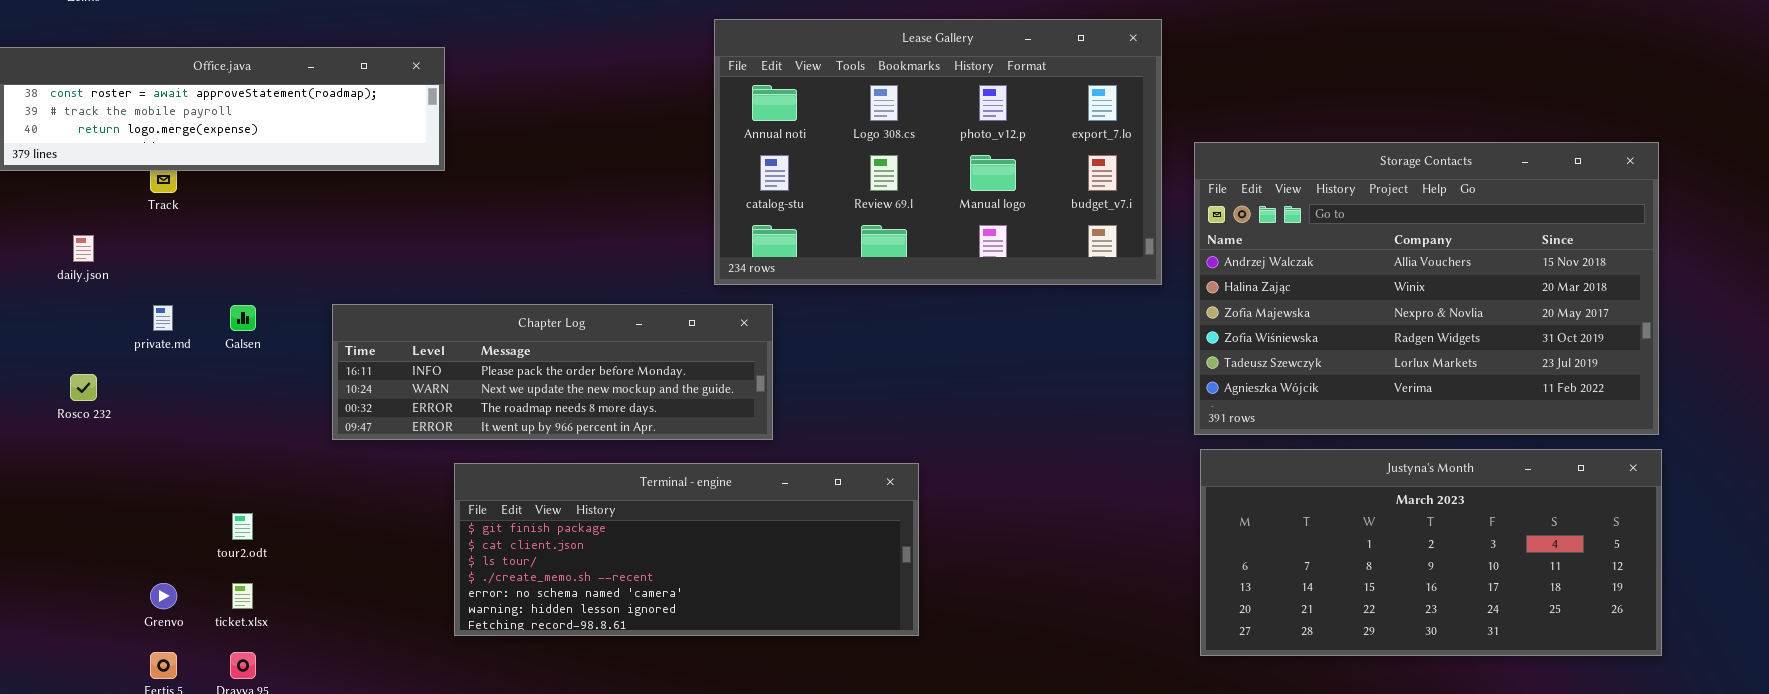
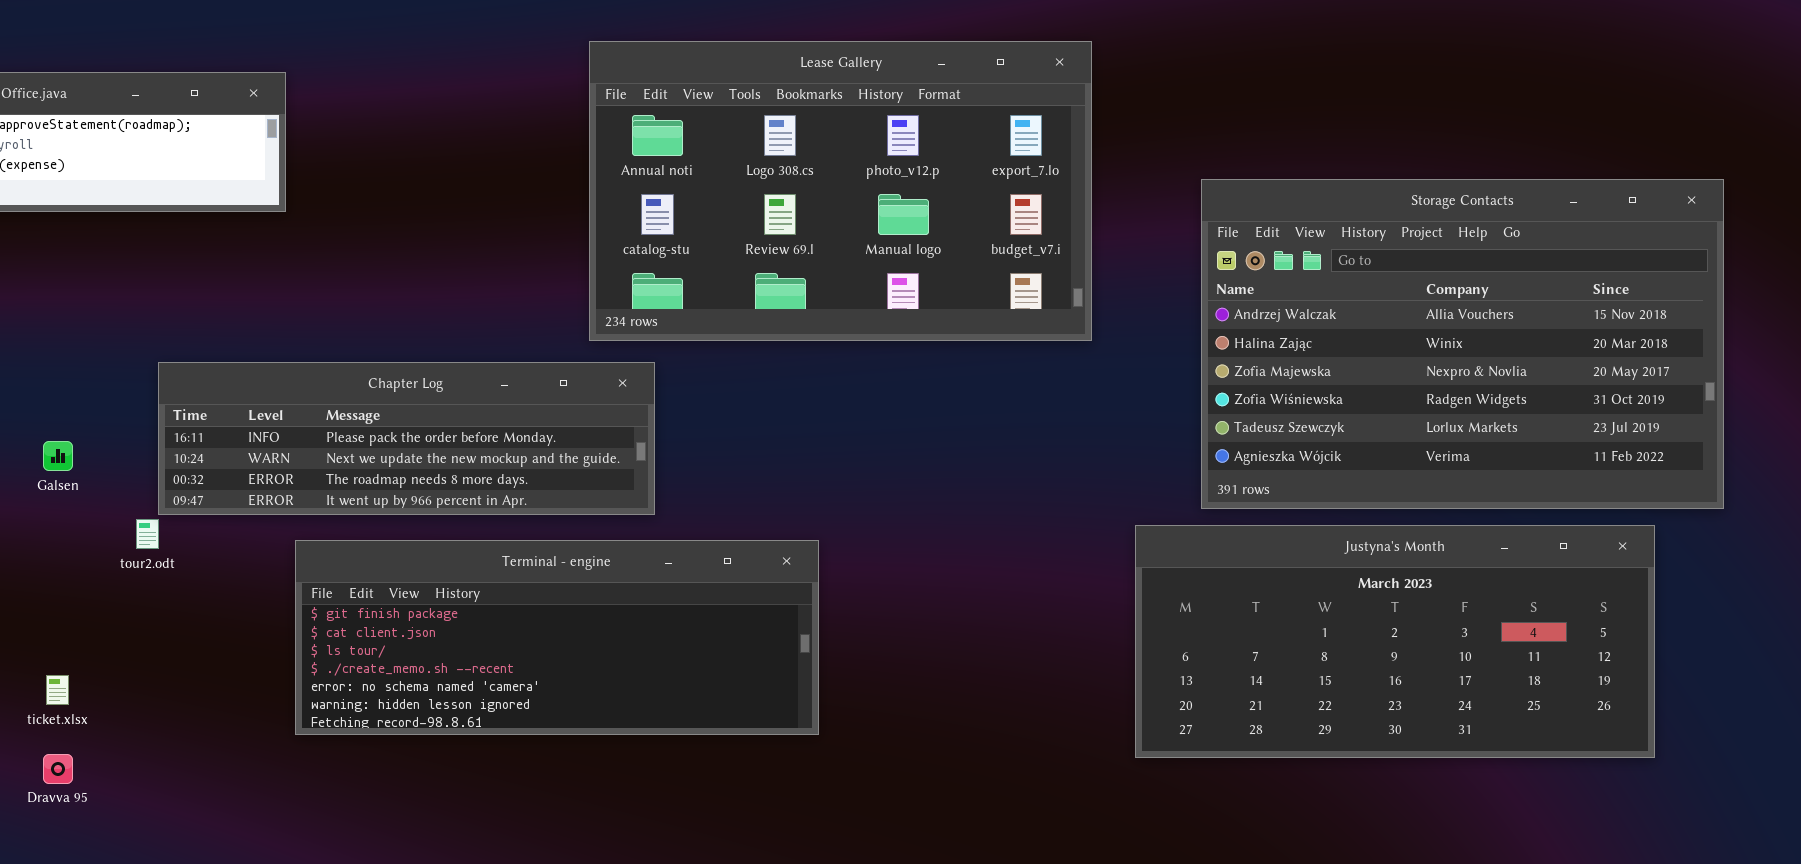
Storage Contacts: [1194,142,1659,435] -> [1201,179,1724,509], moved
Galsen: [230,305,256,331] -> [43,441,73,471], moved
tour2.odt: [232,513,253,540] -> [136,519,159,549], moved

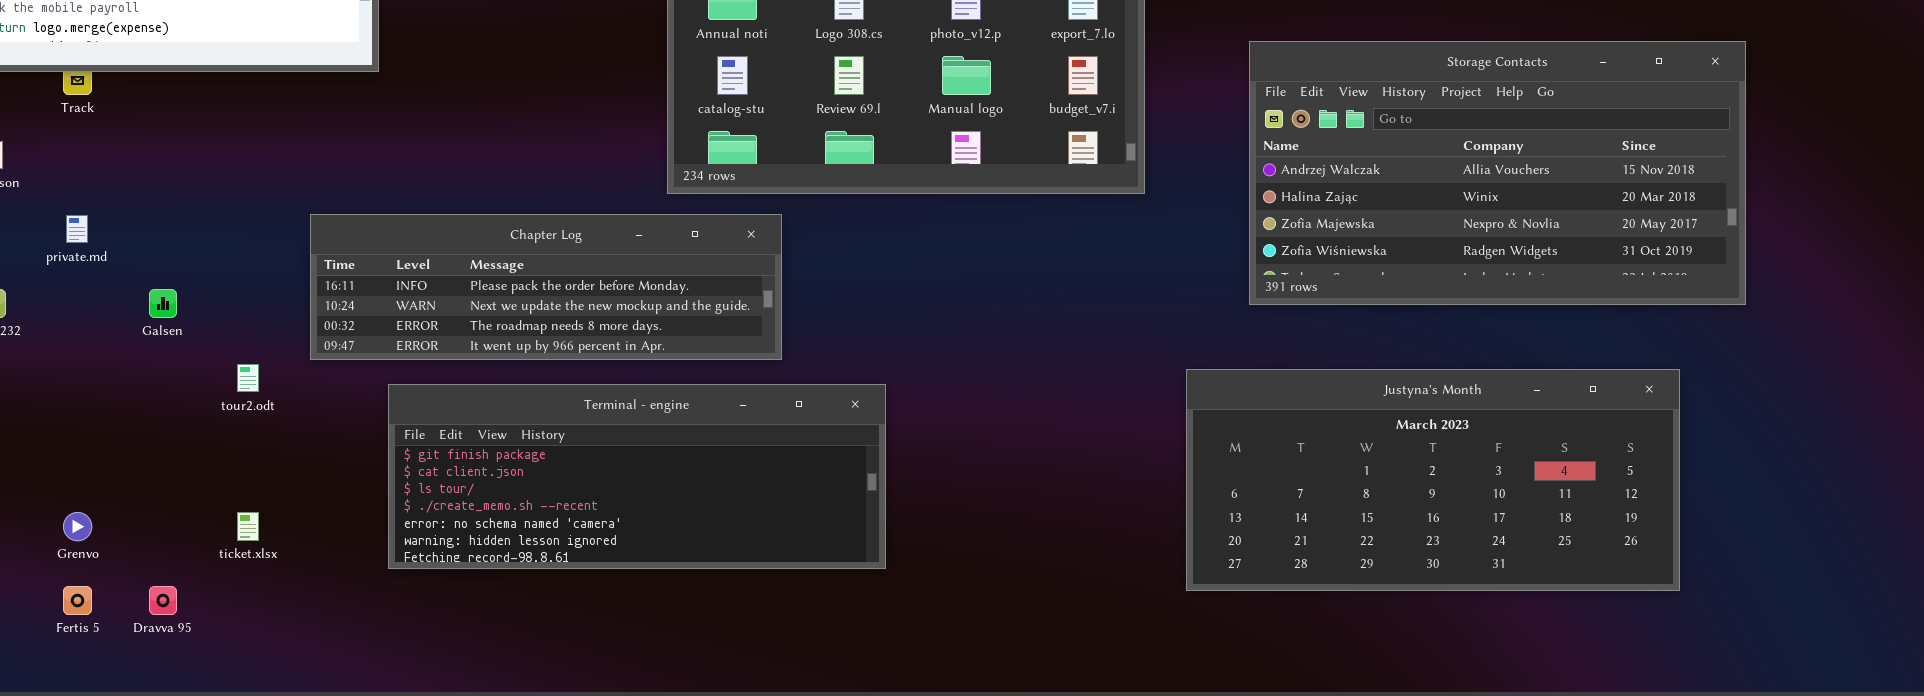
Storage Contacts: [1201,179,1724,509] -> [1249,41,1746,305], resized
Chapter Log: [158,362,655,515] -> [310,214,782,360], moved
ticket.xlsx: [46,675,69,705] -> [237,512,259,541], moved

